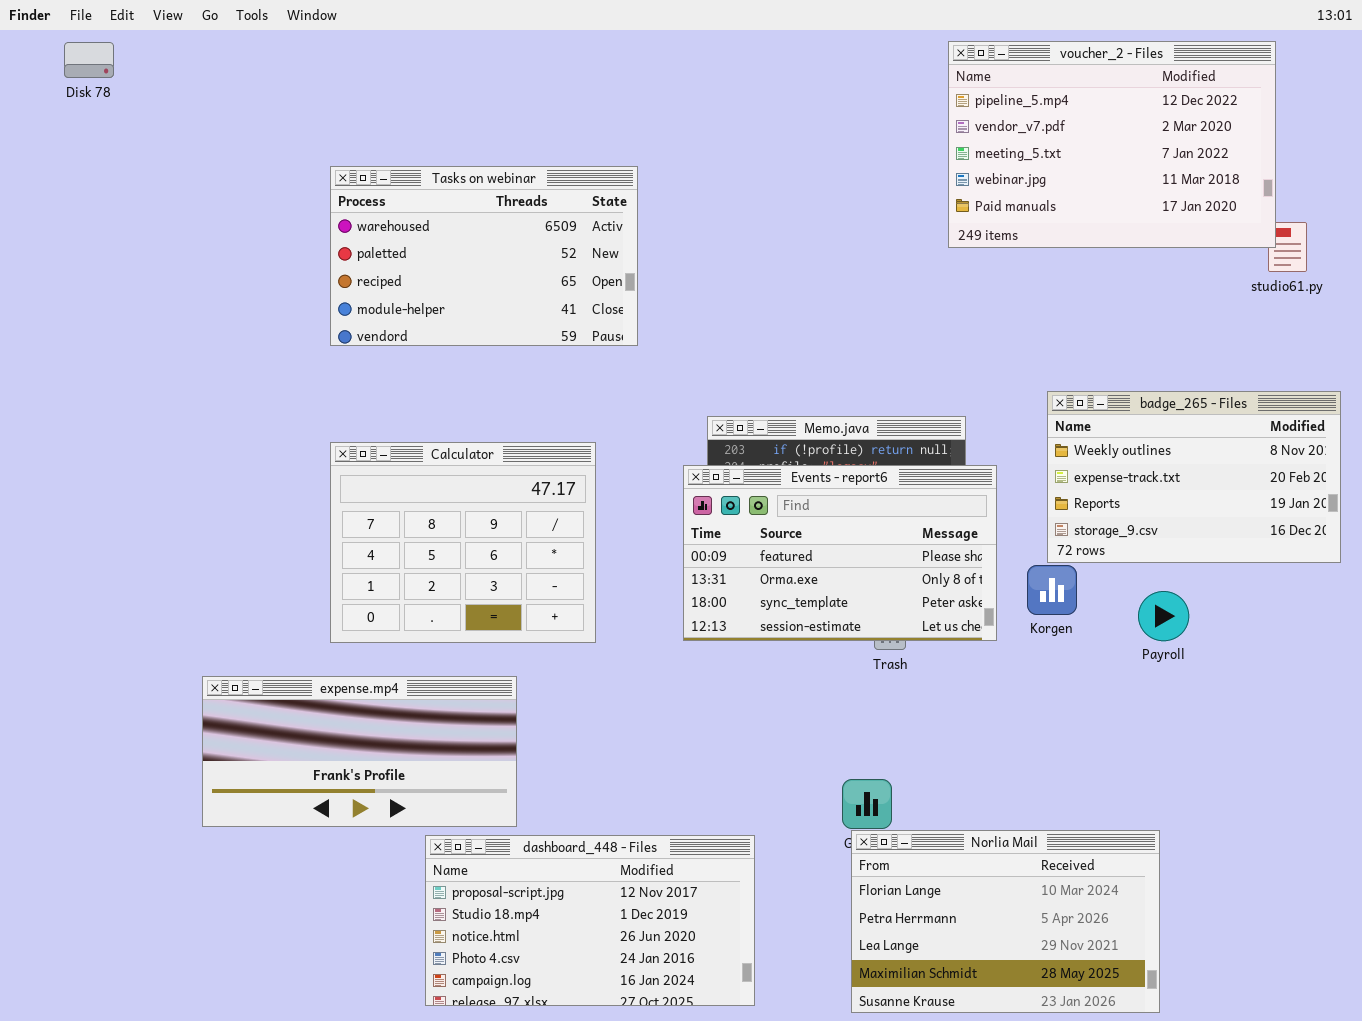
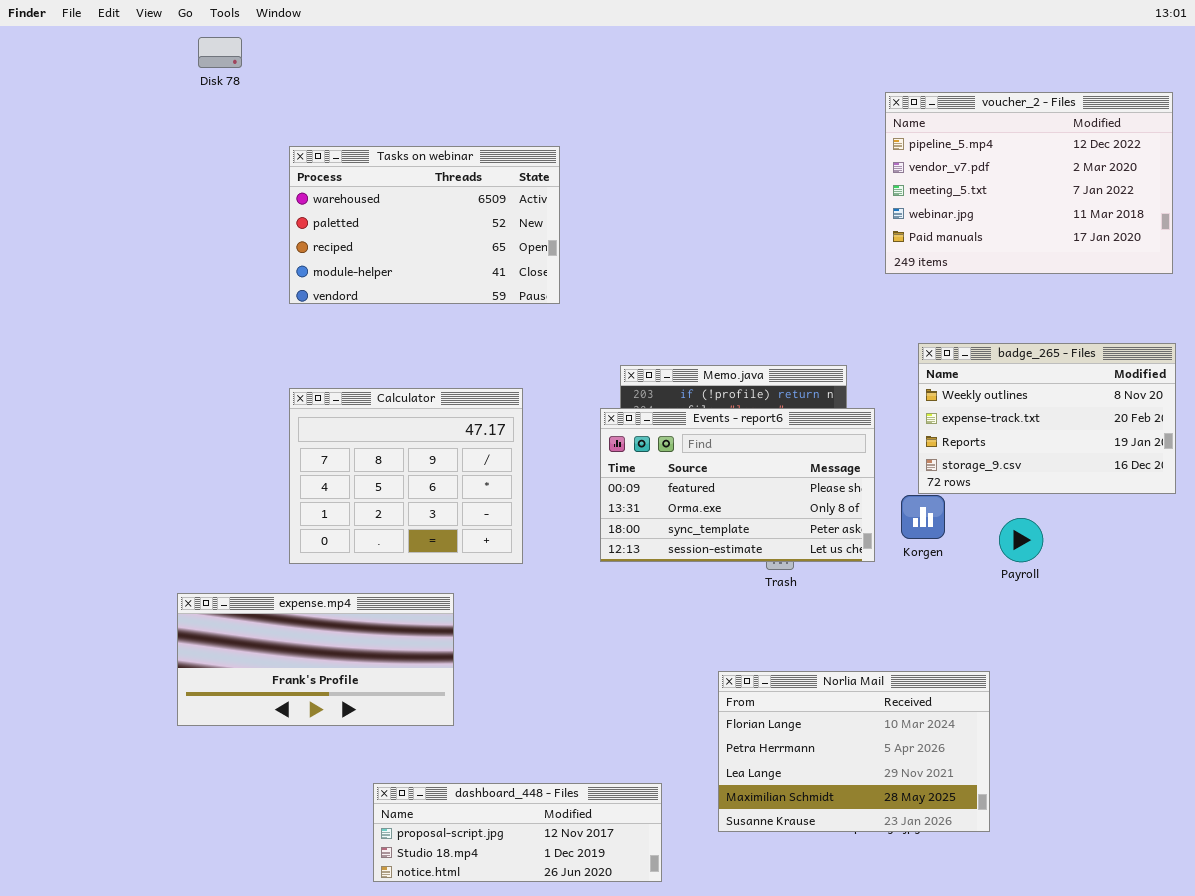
voucher_2 - Files: [948,41,1276,248] -> [885,92,1173,274], moved
Disk 78: [64,42,114,78] -> [198,37,242,68], moved
Norlia Mail: [851,830,1160,1013] -> [718,671,990,832], moved
dashboard_448 - Files: [425,835,755,1006] -> [373,783,662,882], resized

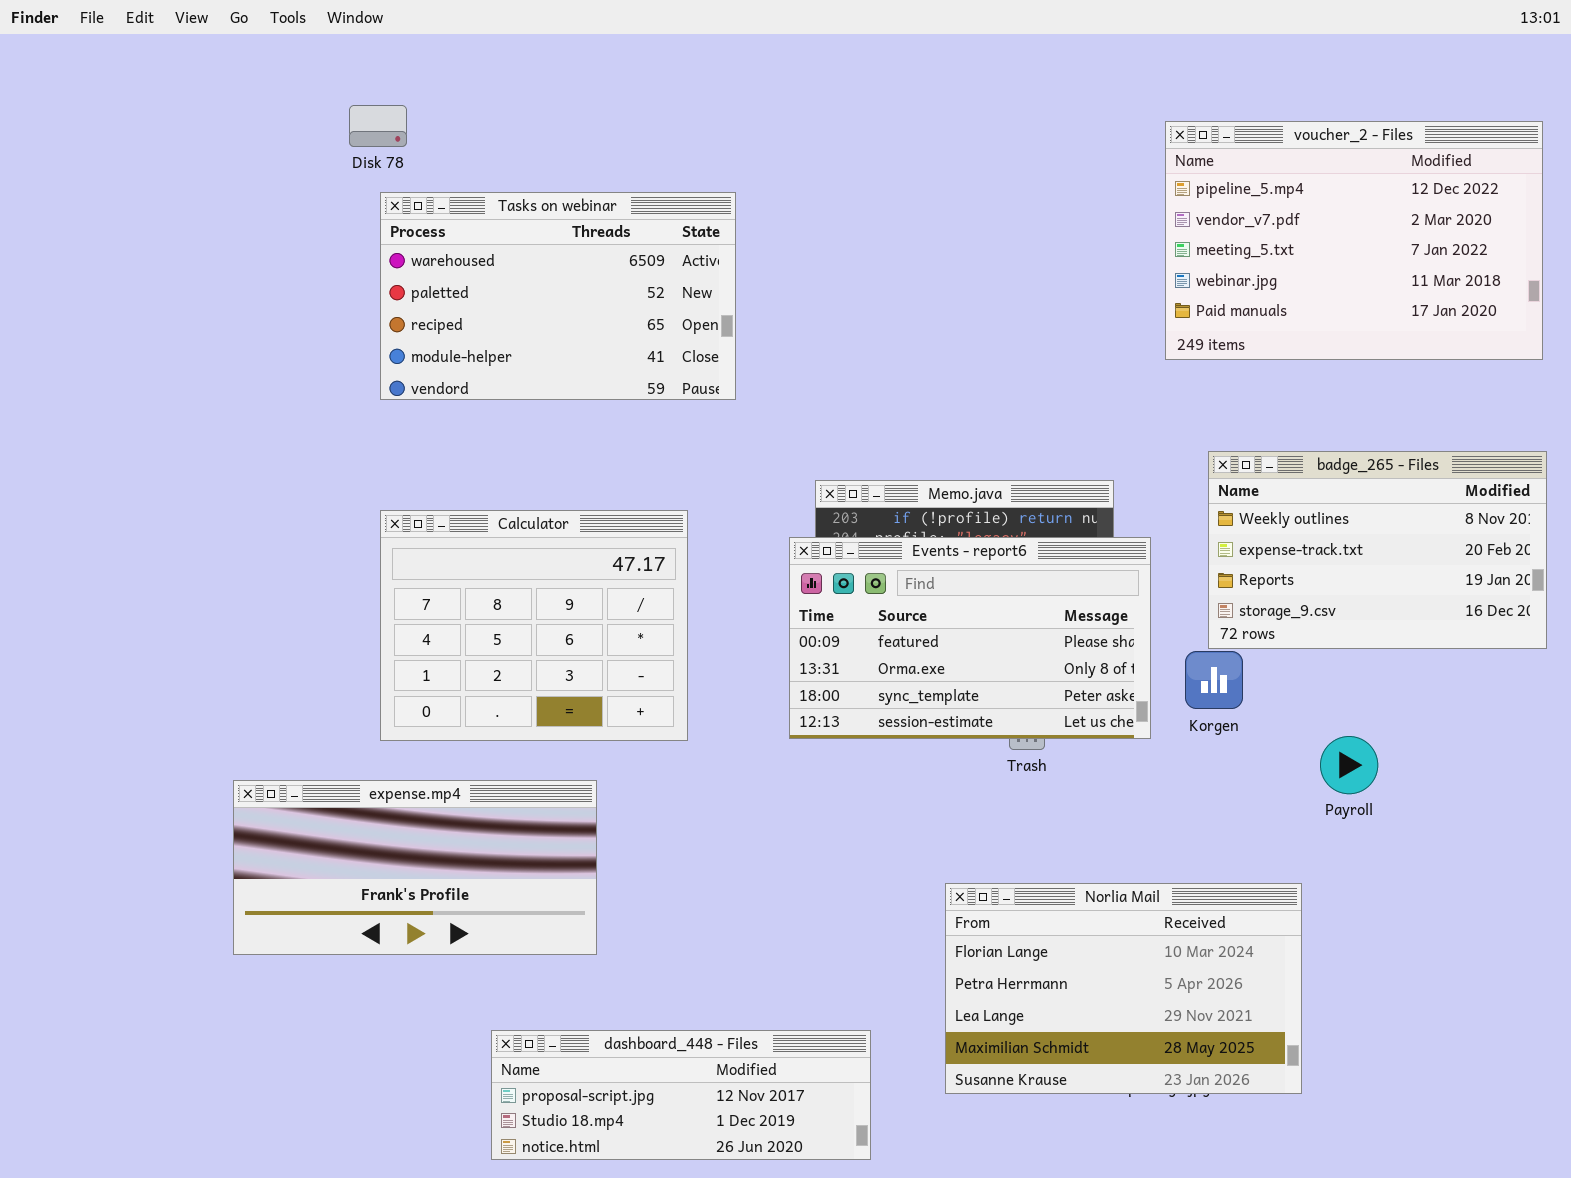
Disk 78: [198,37,242,68] -> [349,105,407,147], moved
Payroll: [999,518,1043,562] -> [1320,736,1378,794], moved

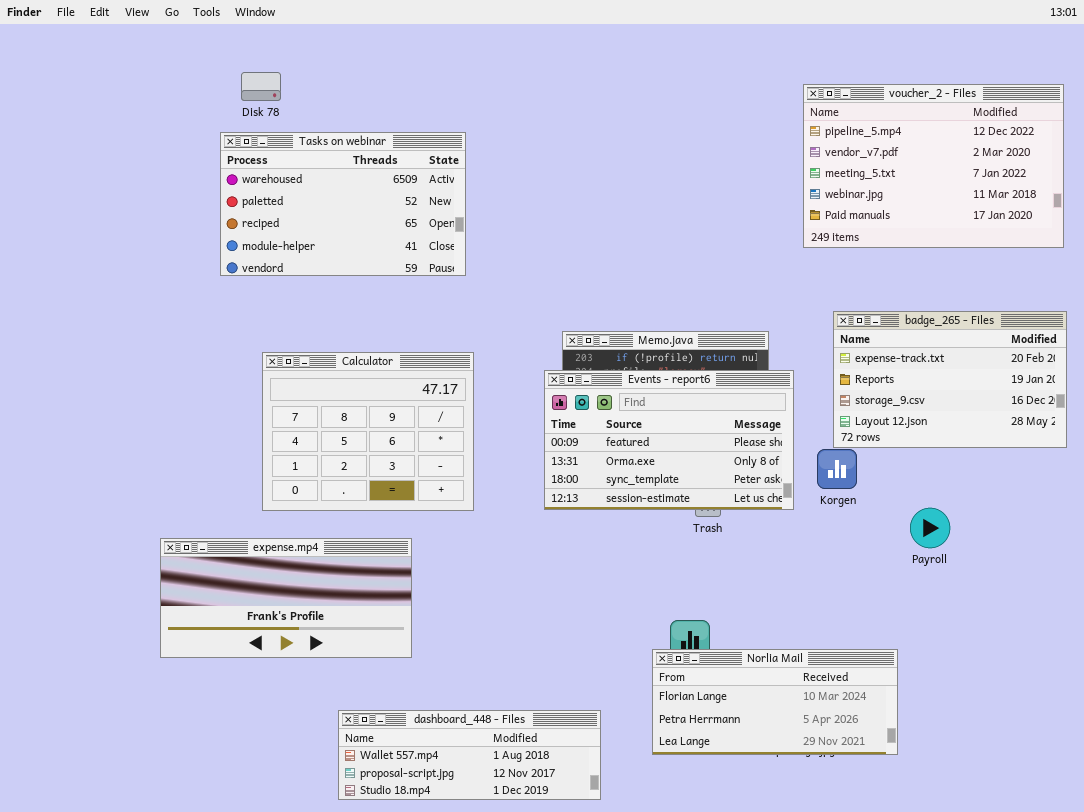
Tasks on webinar: [380,192,736,400] -> [220,132,466,276], moved
badge_265 - Files: [1208,451,1547,649] -> [833,311,1067,448], scrolled down 1 row
Norlia Mail: [945,883,1302,1094] -> [652,649,898,755], resized
dashboard_448 - Files: [491,1030,871,1160] -> [338,710,601,800], scrolled up 1 row

